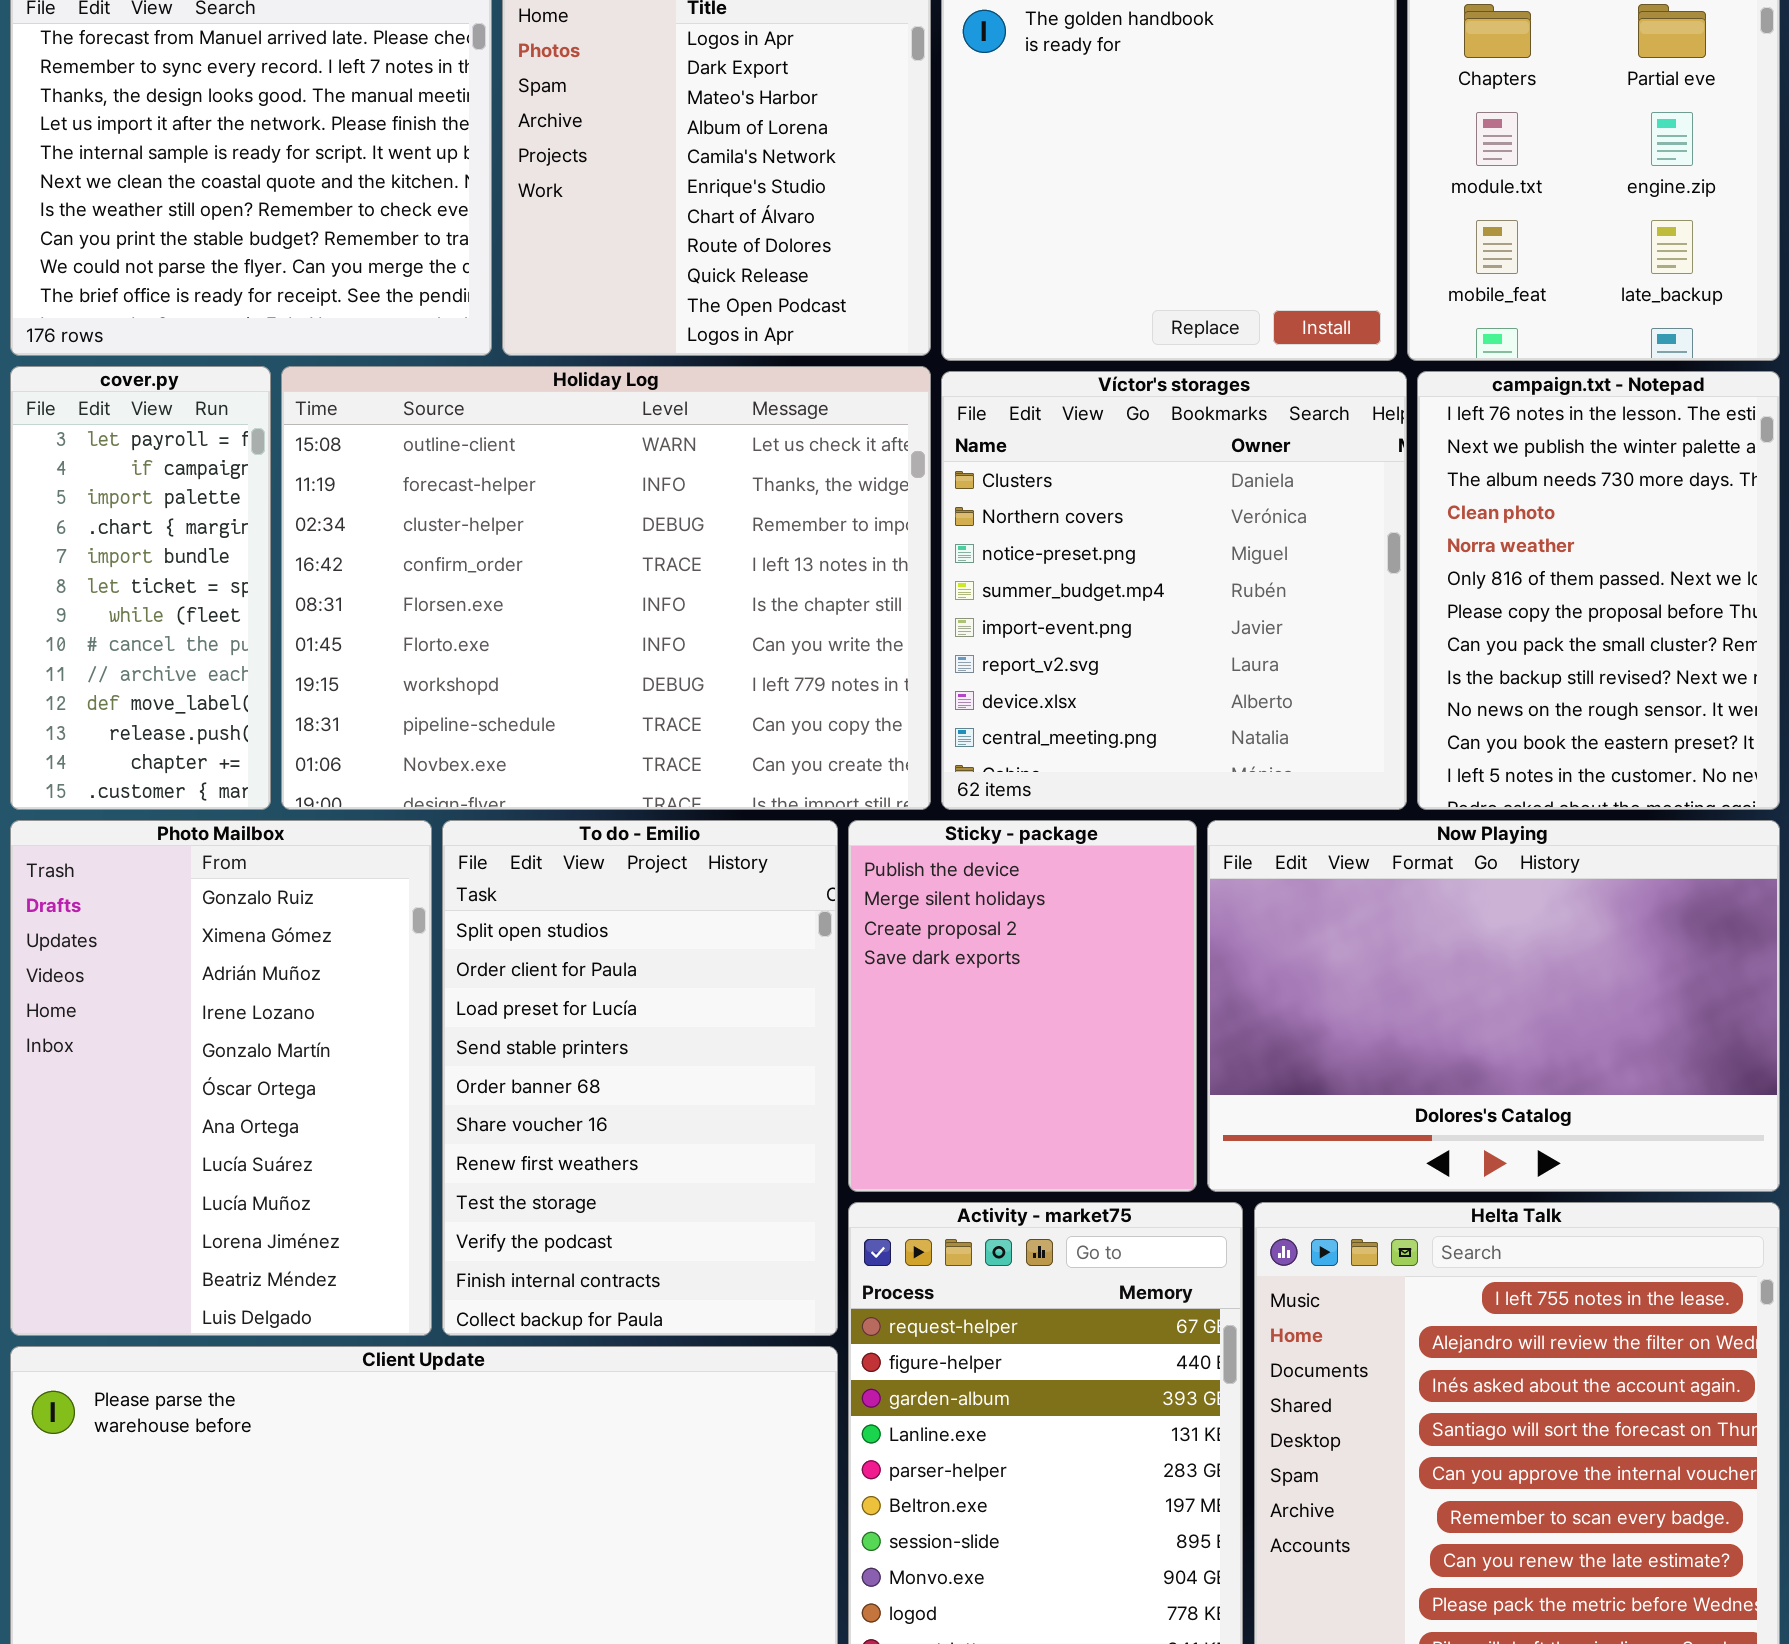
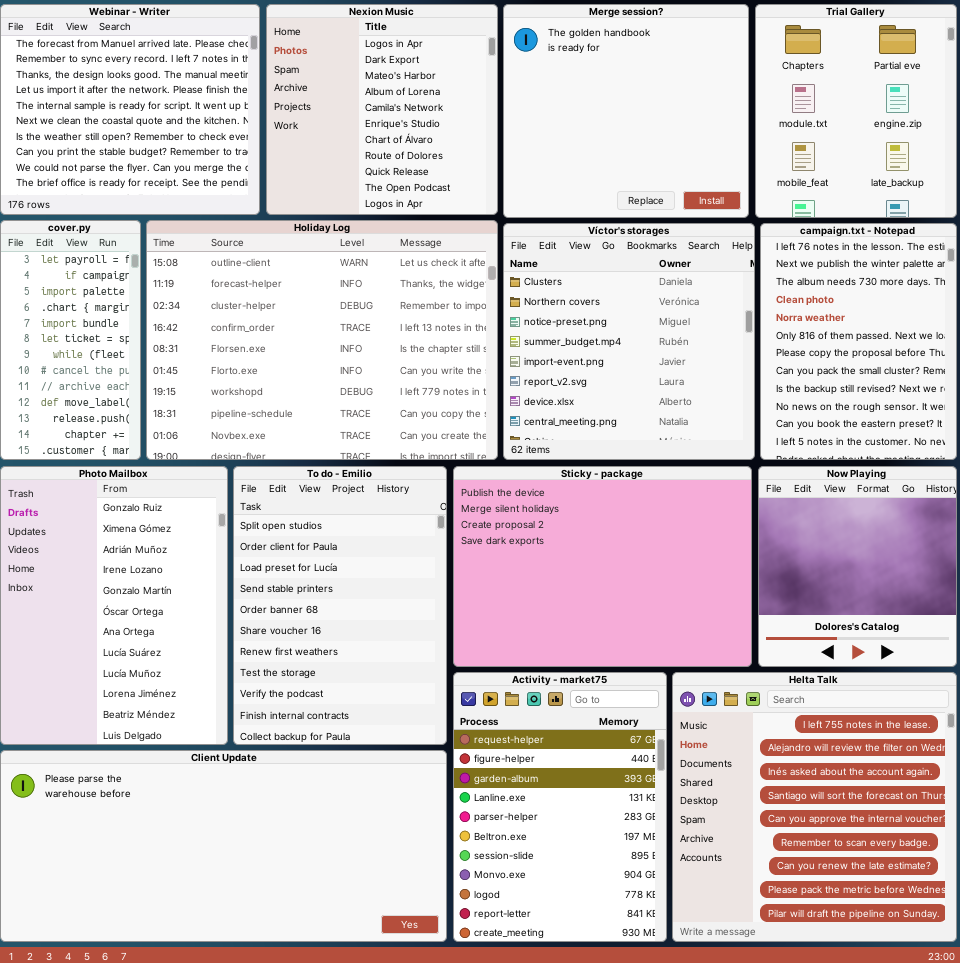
Sticky - package: [848,820,1197,1192] -> [453,466,752,667], resized
Now Playing: [1207,820,1780,1192] -> [758,466,957,667], resized

